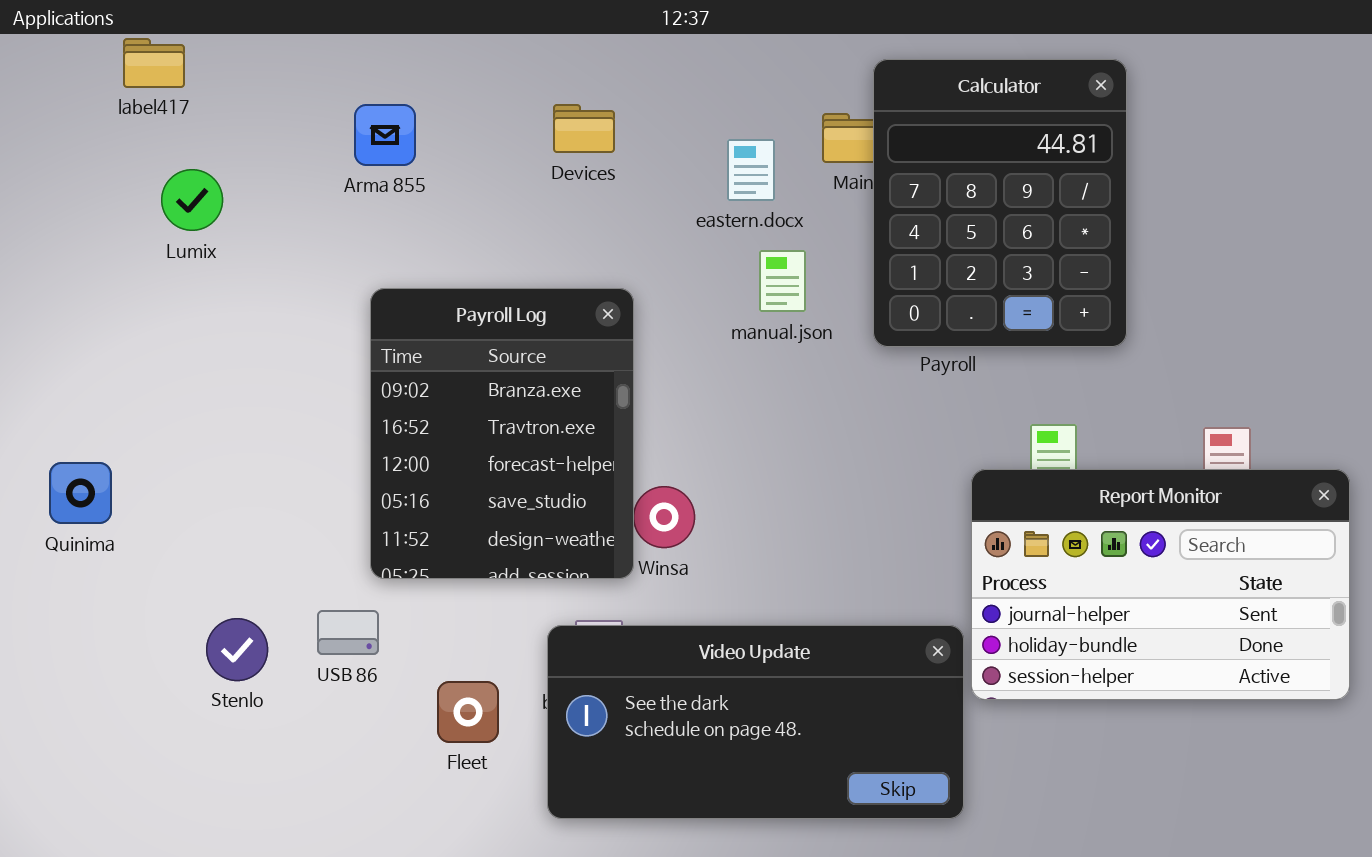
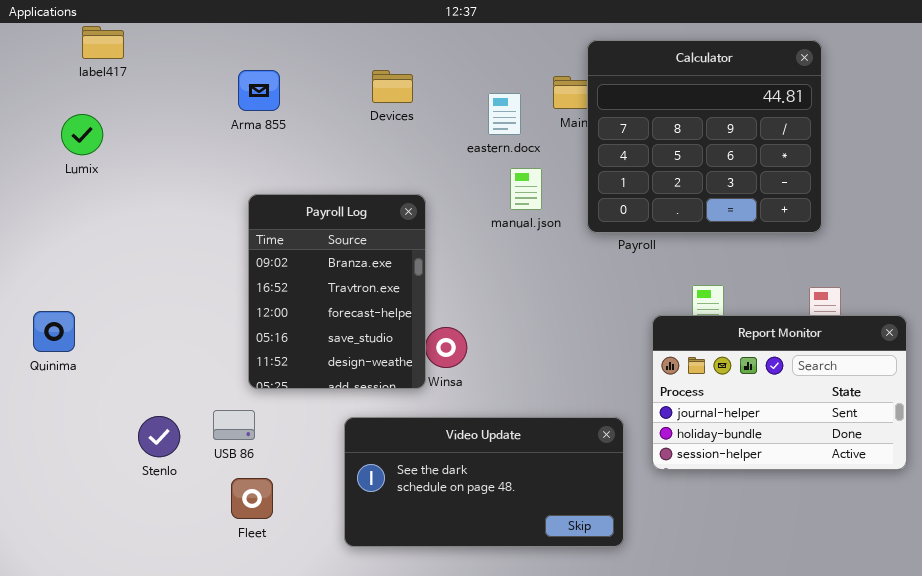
Calculator: [873,59,1127,347] -> [587,40,822,233], resized
Lumix: [161,169,223,231] -> [61,114,103,155], moved
Video Update: [547,625,964,819] -> [344,417,624,547], moved
Fleet: [437,681,499,743] -> [231,478,273,519], moved

